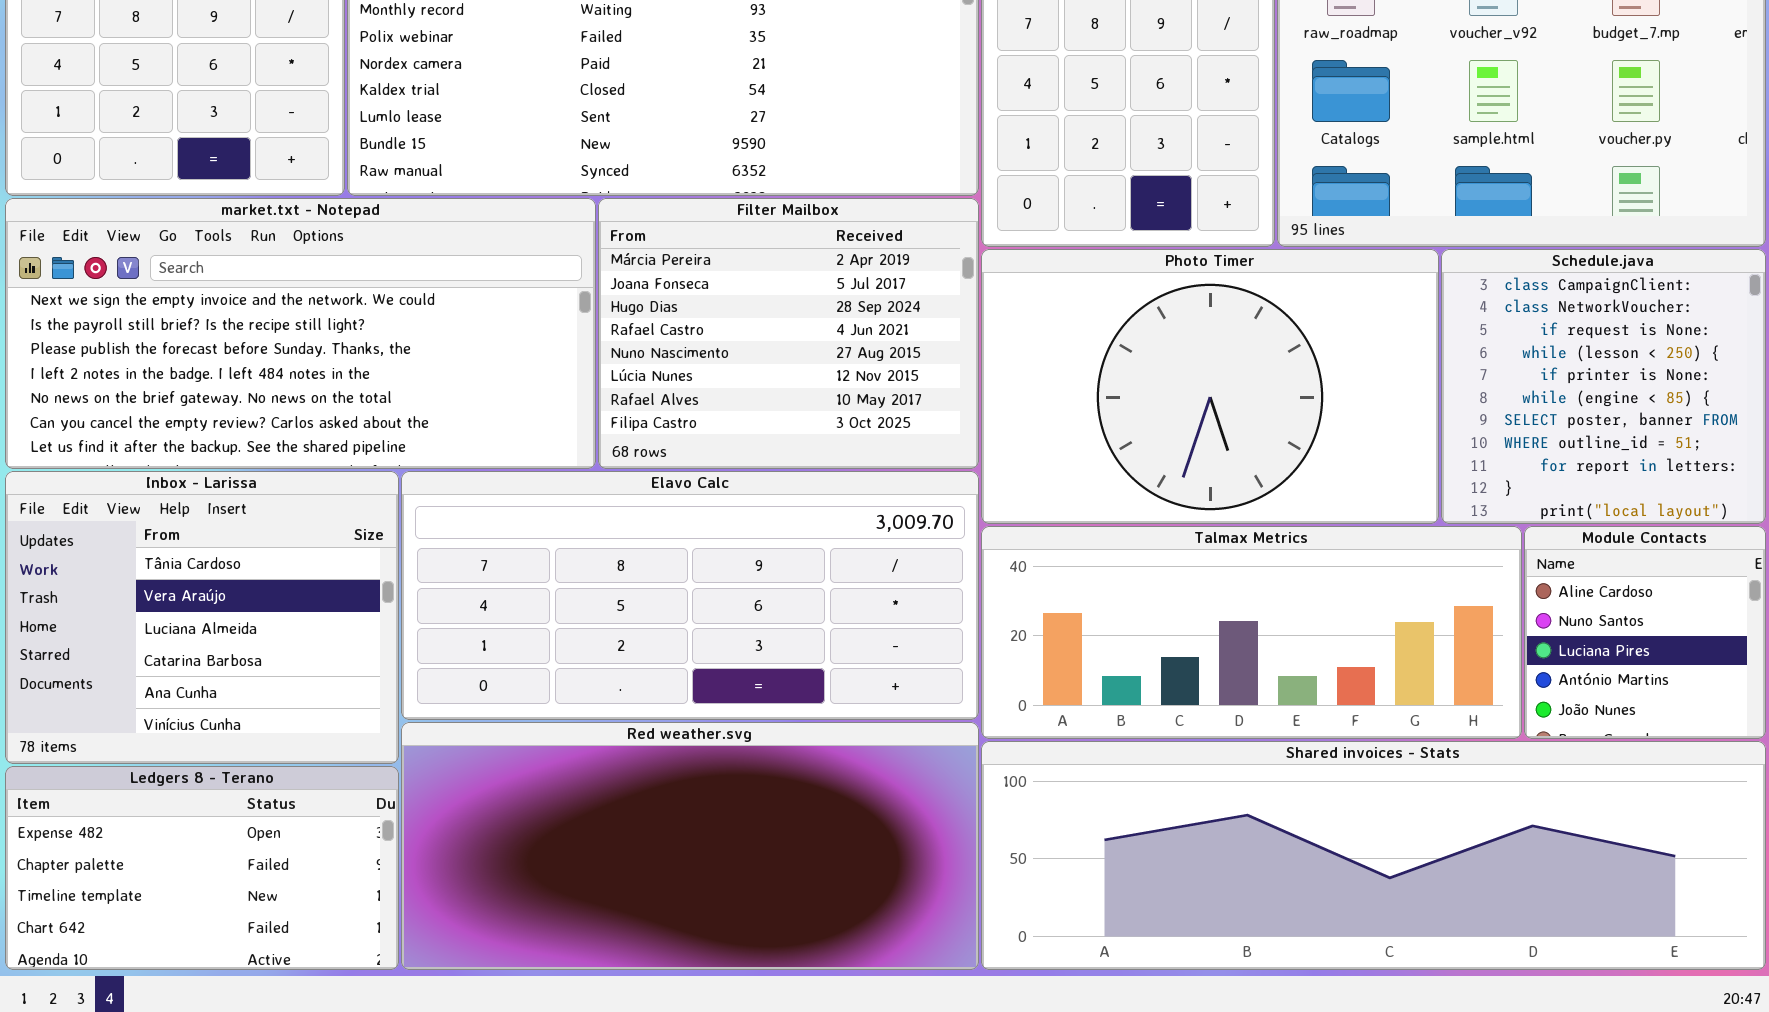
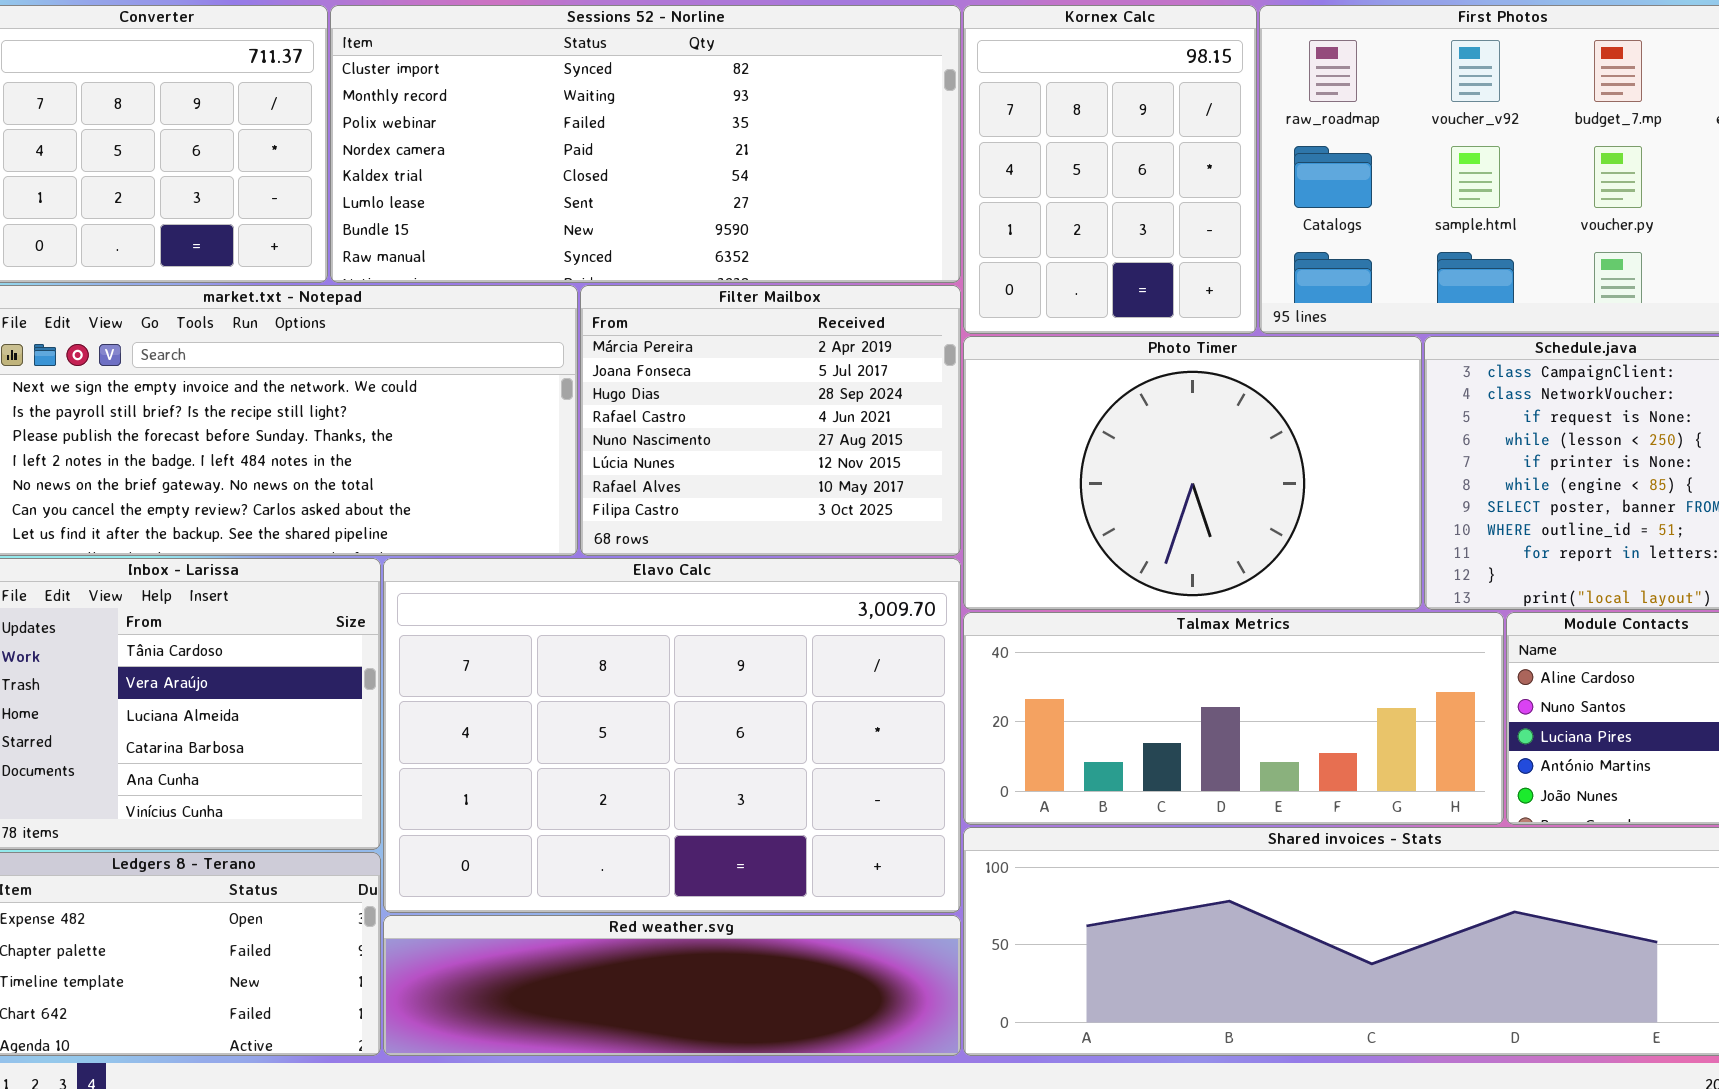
Elavo Calc: [401,471,979,720] -> [383,558,961,913], resized
Red weather.svg: [401,722,979,970] -> [383,915,961,1056], resized

